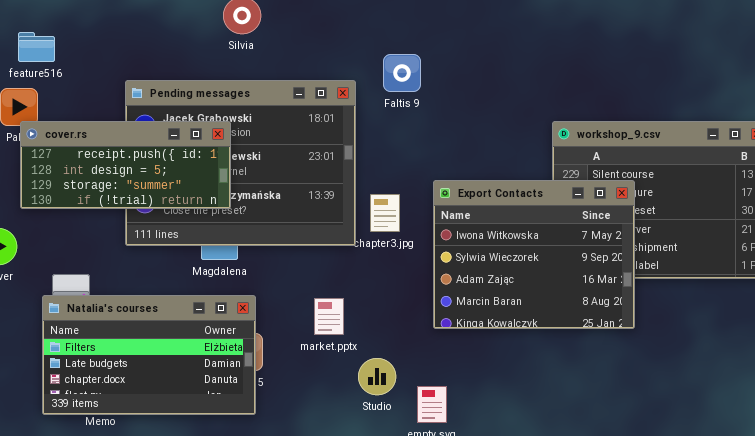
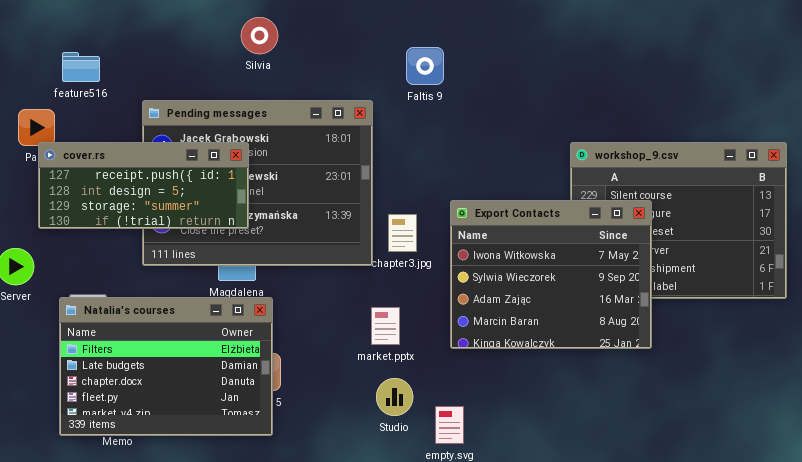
feature516: [18,32,55,62] -> [62,52,100,82], moved
Faltis 9: [383,54,421,92] -> [406,47,444,85], moved
Natalia's courses: [42,295,256,415] -> [59,297,273,436], resized
market.pptx: [314,298,344,335] -> [371,307,400,345], moved

